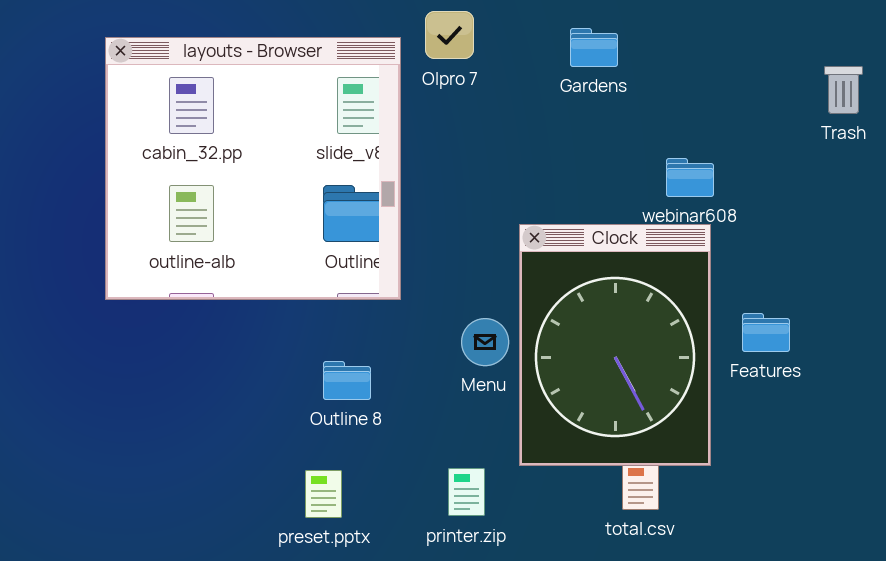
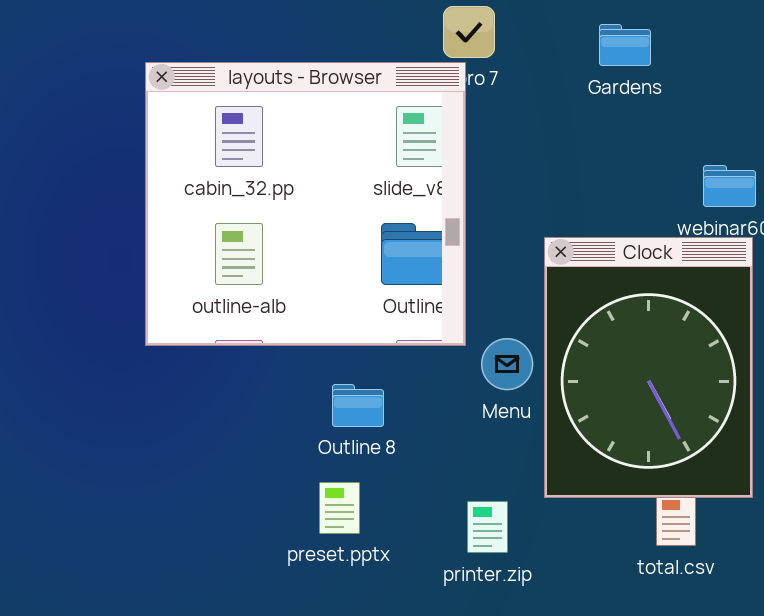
layouts - Browser: [105,37,401,300] -> [145,62,466,346], moved
preset.pptx: [305,470,342,518] -> [319,482,360,534], moved

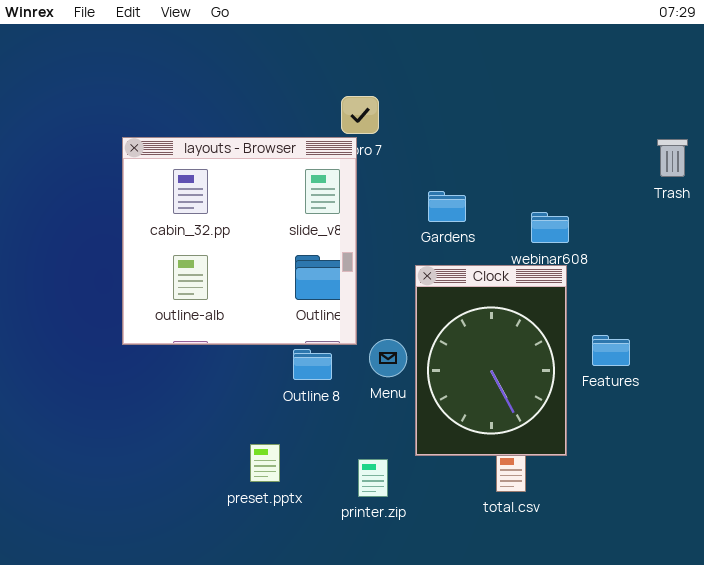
Gardens: [599,24,651,66] -> [428,191,466,222], moved
Outline 8: [332,384,384,427] -> [293,349,332,380], moved

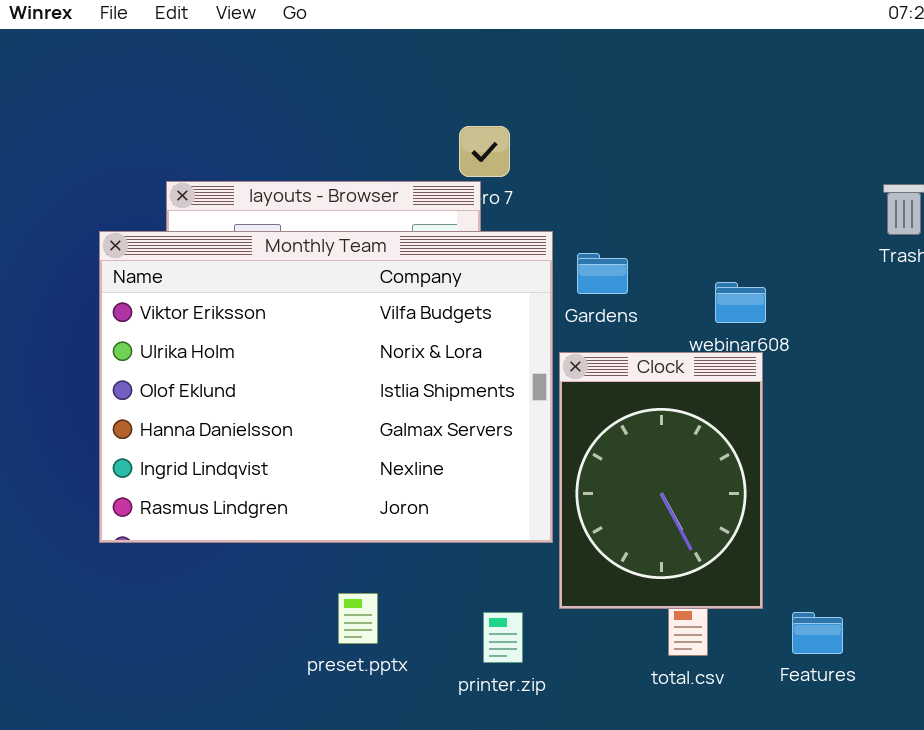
Monthly Team: none -> [99,231,553,543], opened
Features: [592,335,630,366] -> [792,612,843,654], moved

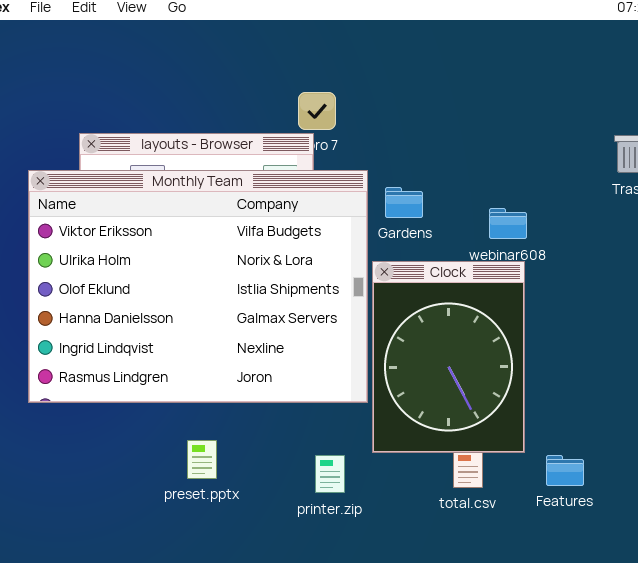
preset.pptx: [338,593,378,644] -> [187,440,217,479], moved

